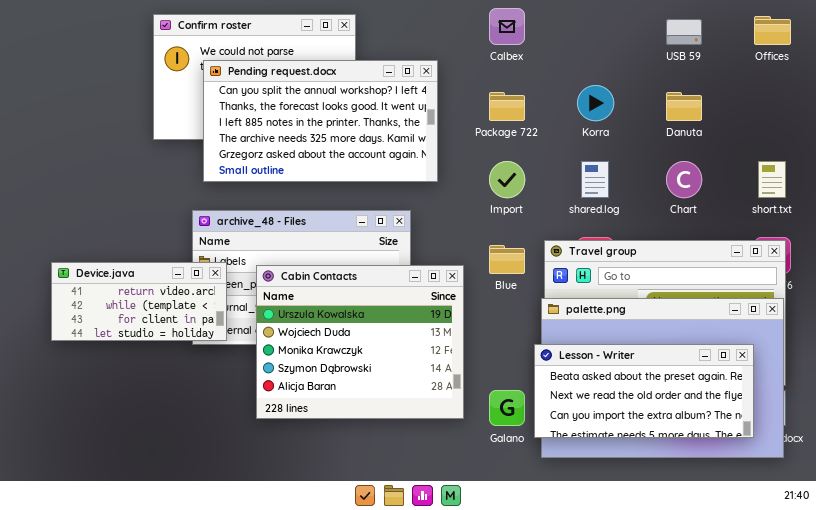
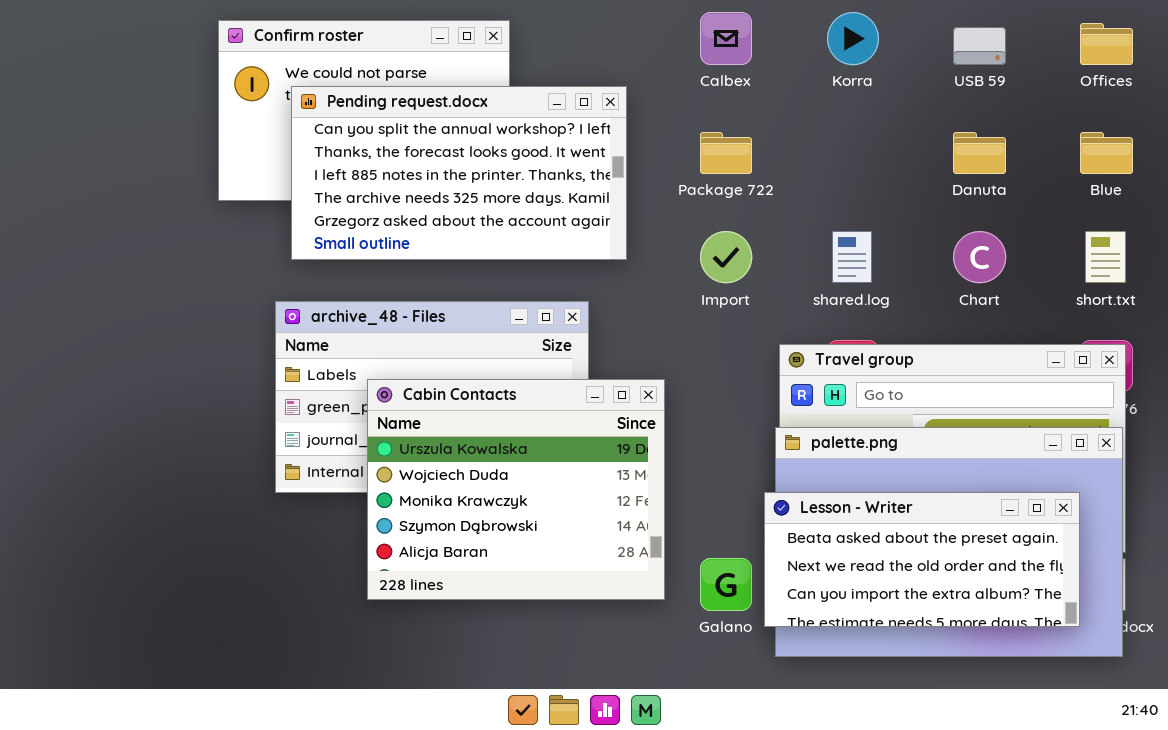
Korra: [577,85,614,121] -> [827,12,879,65], moved
Blue: [489,245,525,274] -> [1080,132,1133,174], moved
Device.java: [51,262,227,341] -> none, closed

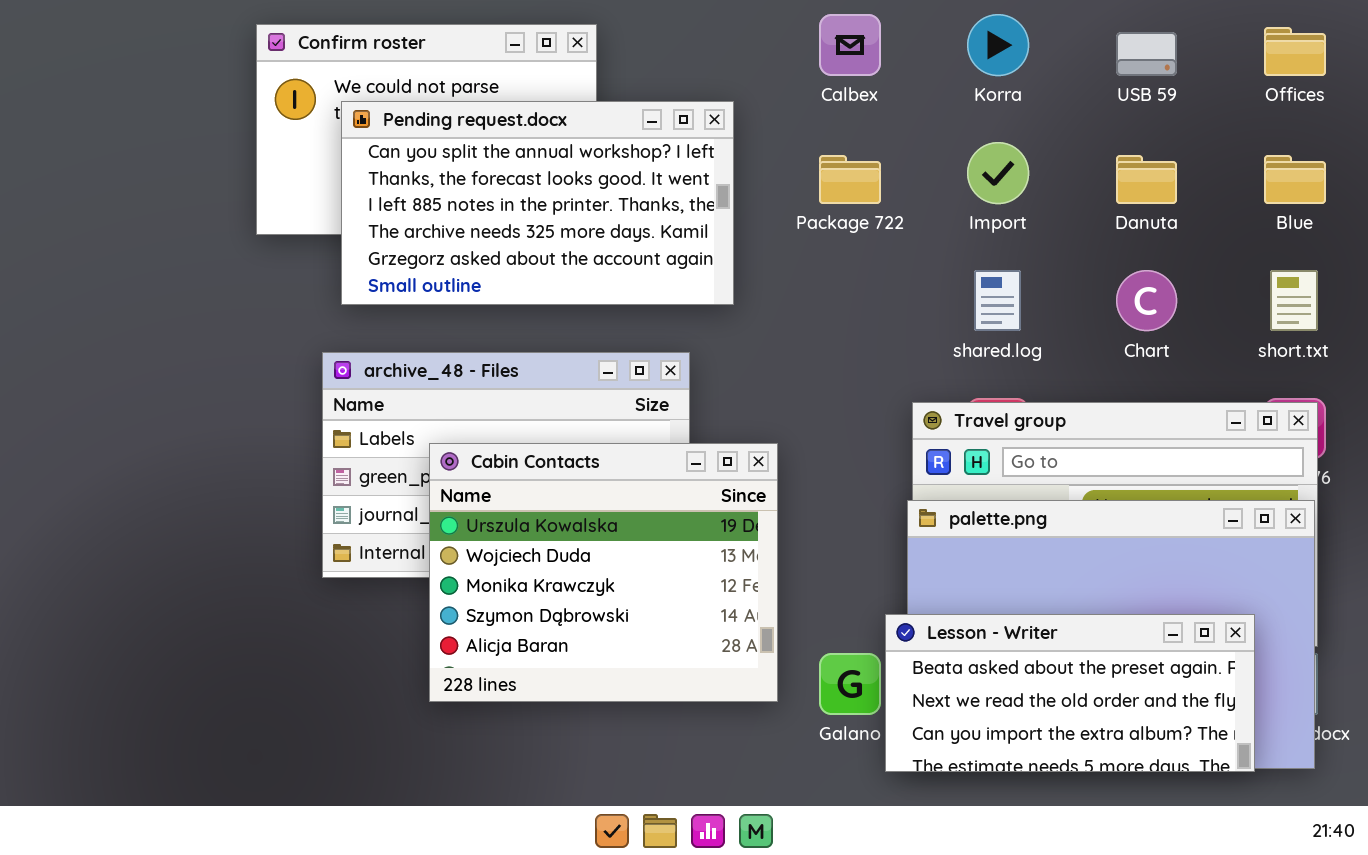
Import: [700,231,752,283] -> [967,142,1029,204], moved
Lesson - Writer: [764,492,1080,627] -> [885,614,1255,772], moved

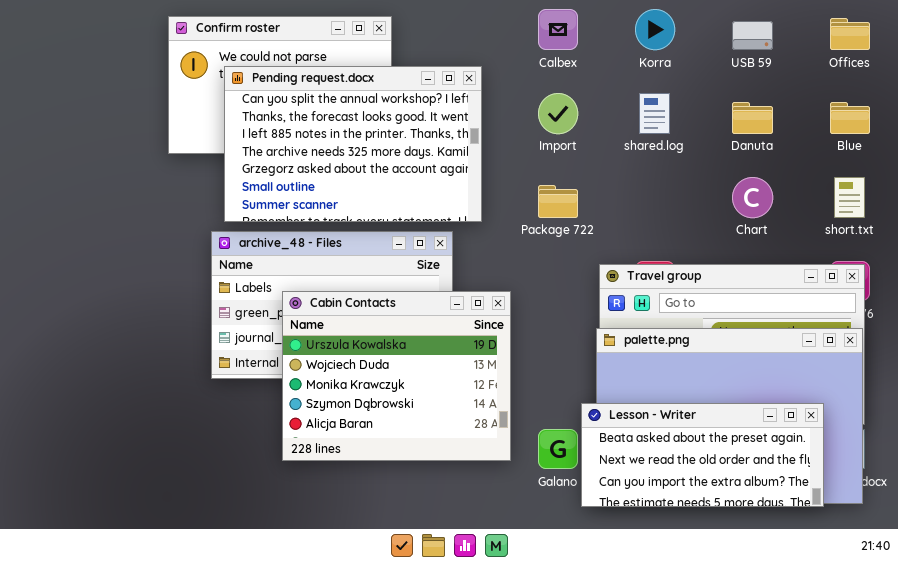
Pending request.docx: [341,101,734,305] -> [224,66,482,222], resized
Import: [967,142,1029,204] -> [538,93,578,134], moved
Package 722: [819,155,881,204] -> [538,185,578,218], moved
shared.log: [974,270,1021,331] -> [639,93,670,134], moved

